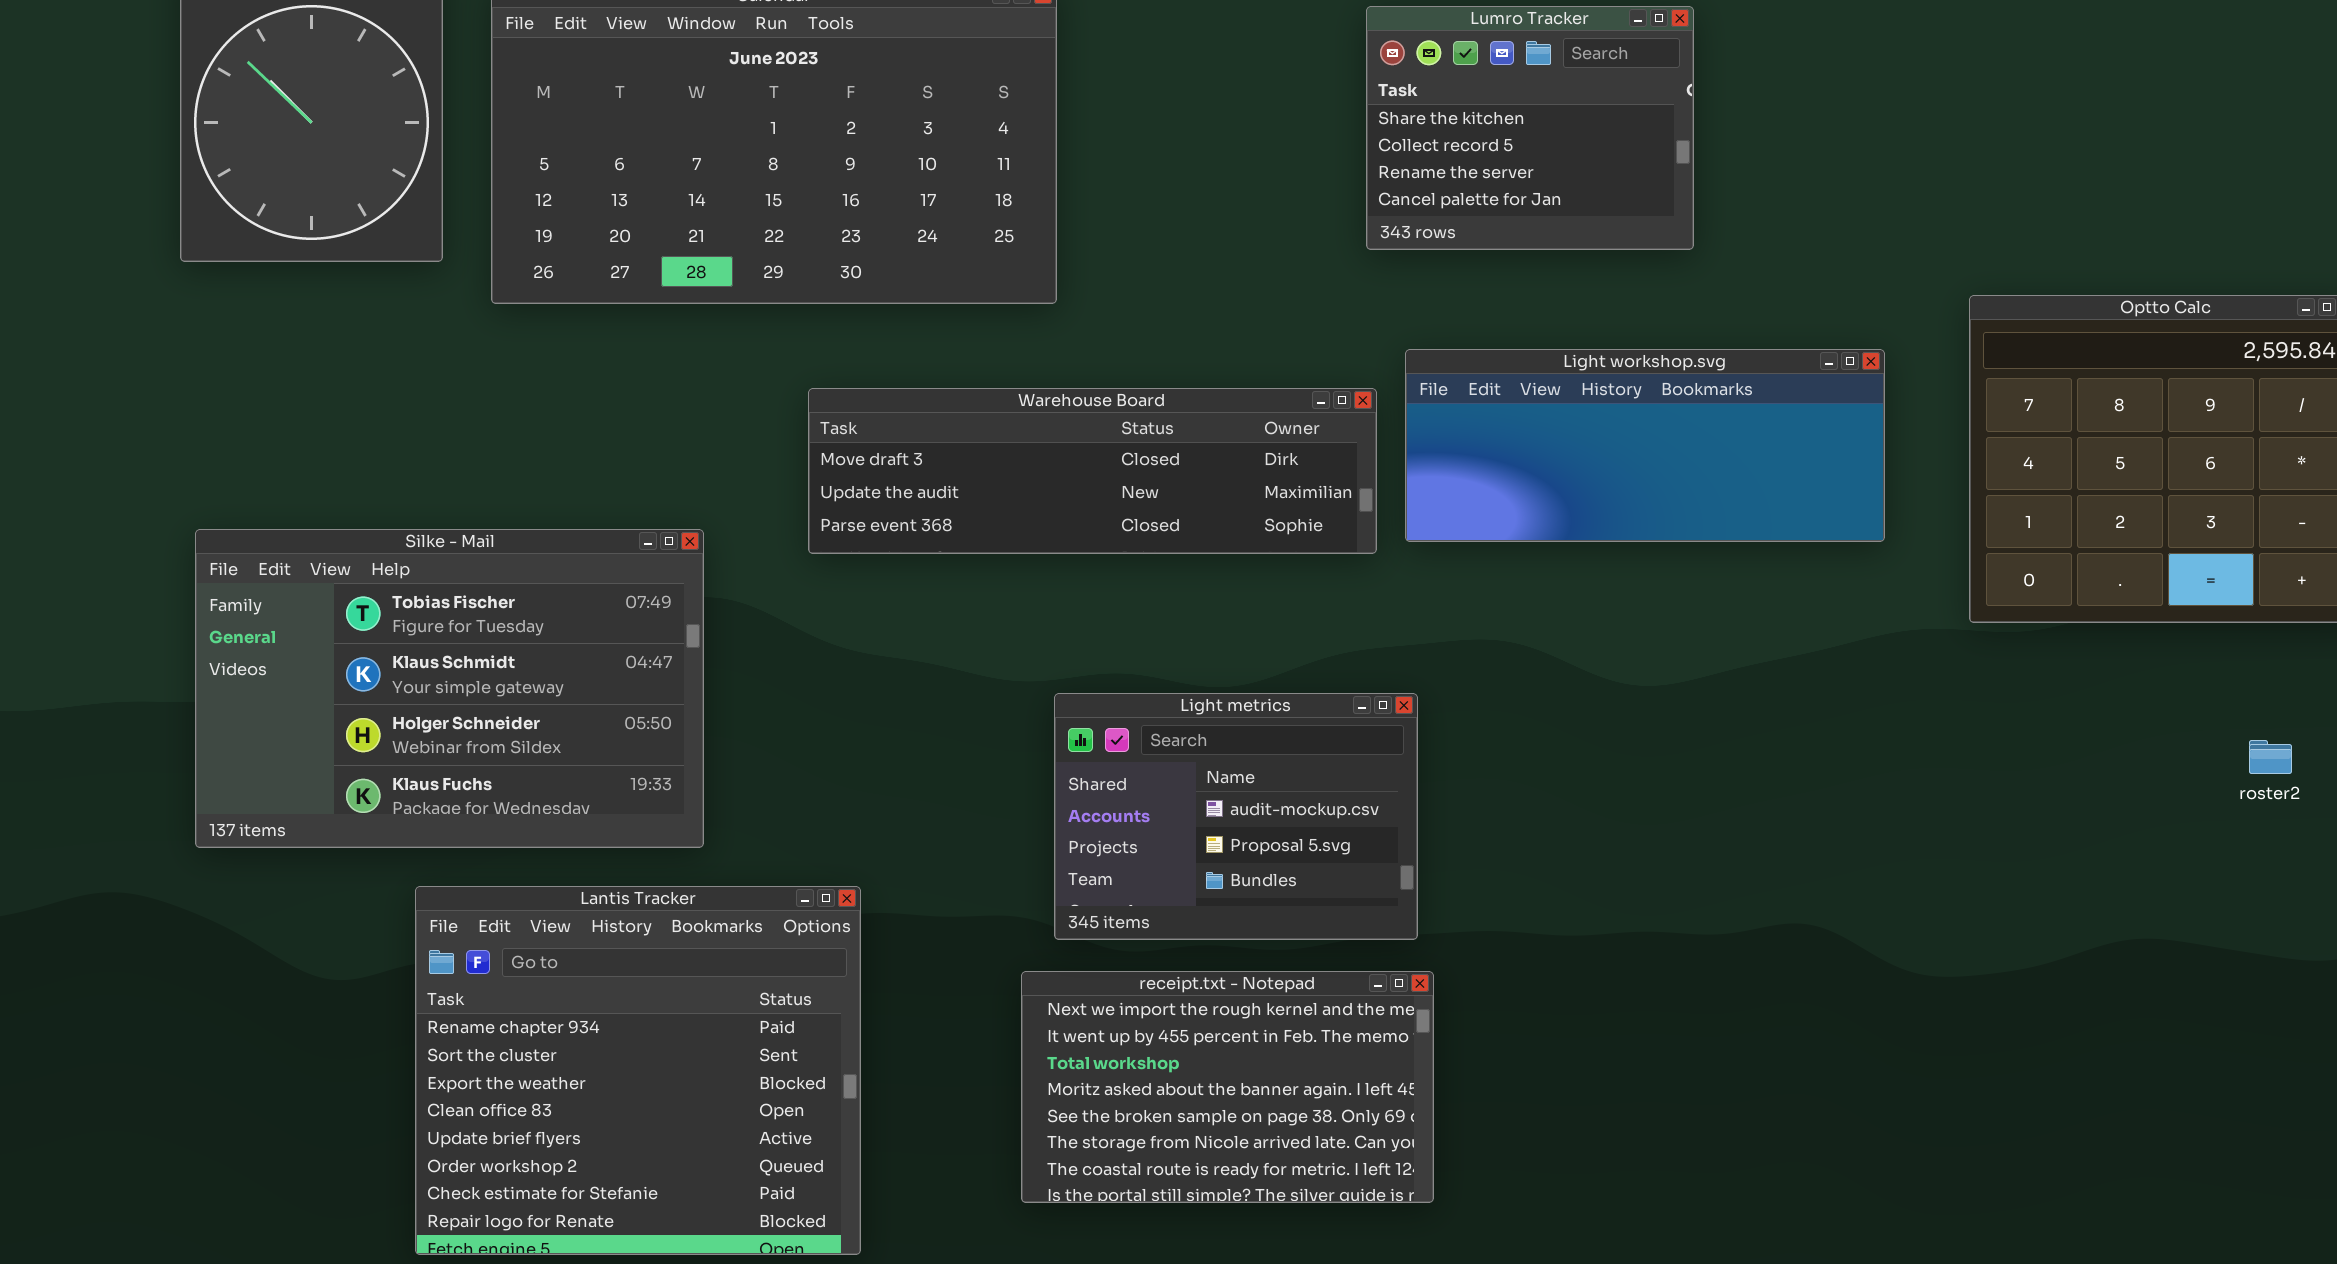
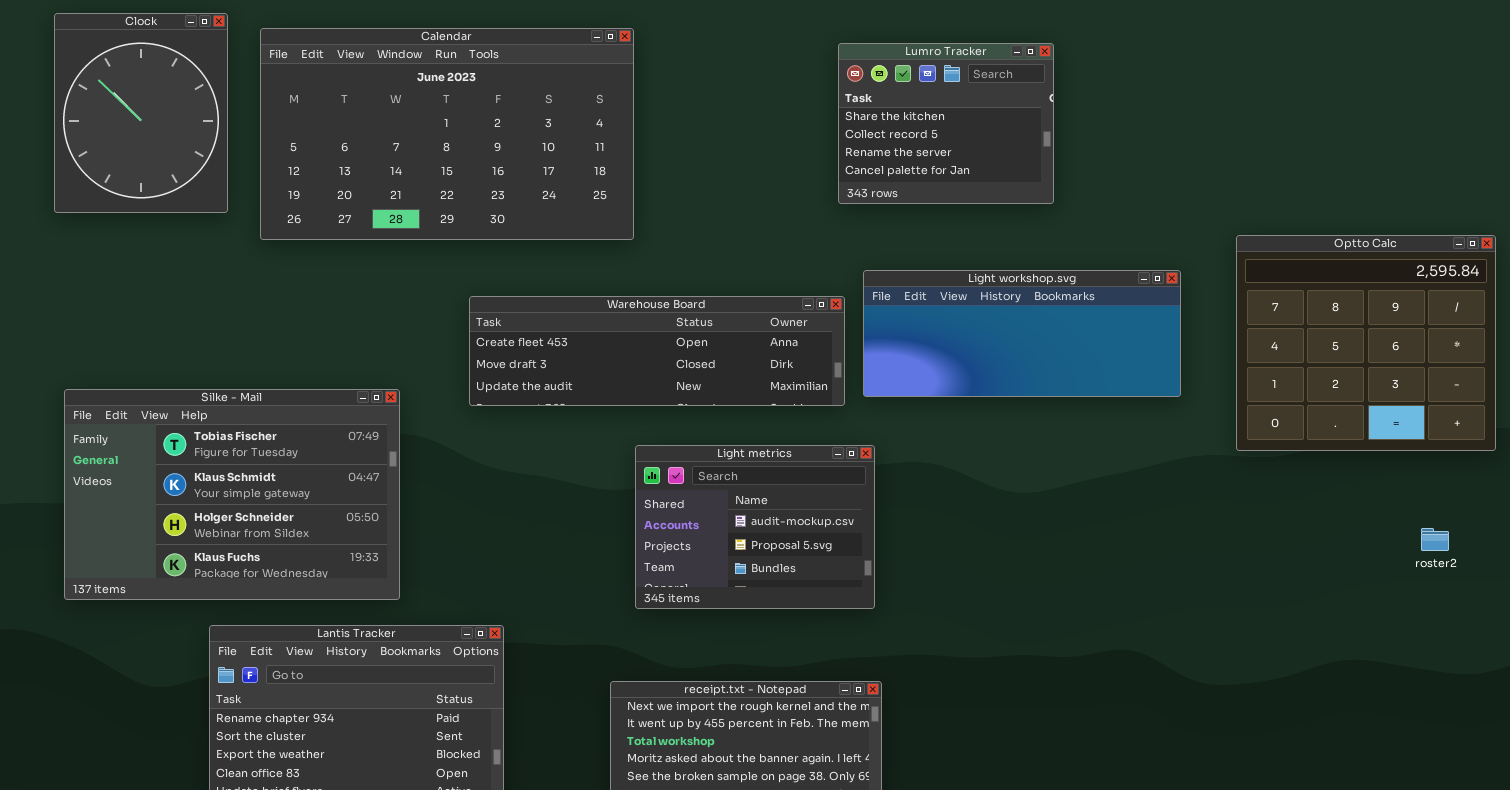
Warehouse Board: [808,388,1377,554] -> [469,296,845,406], scrolled up 1 row
Light metrics: [1054,693,1418,940] -> [635,445,875,609], moved

